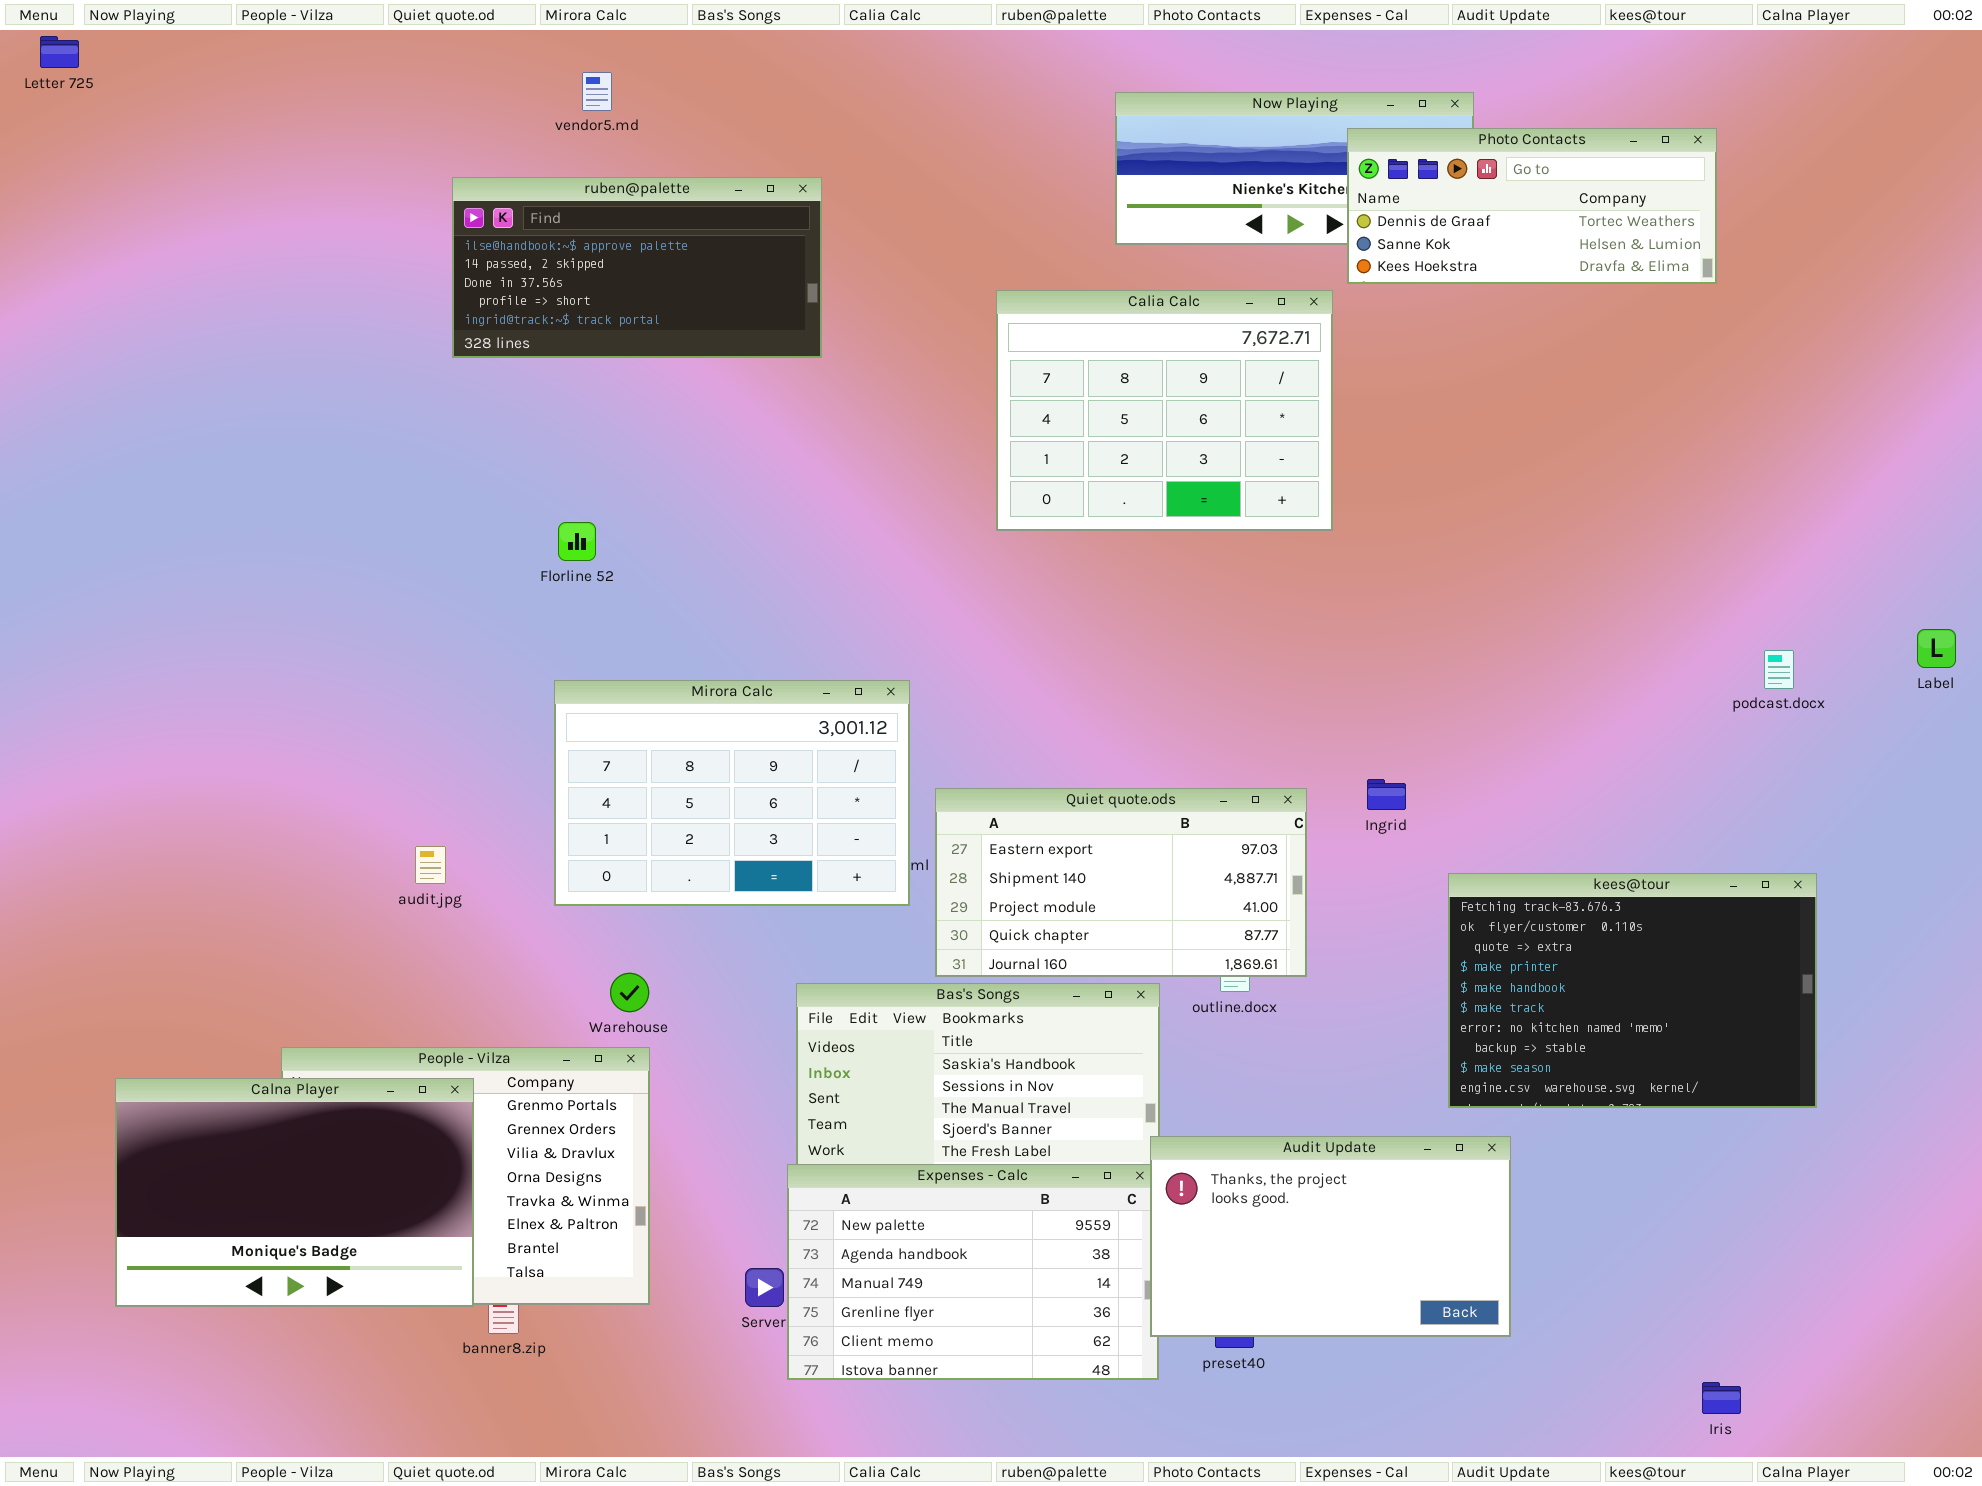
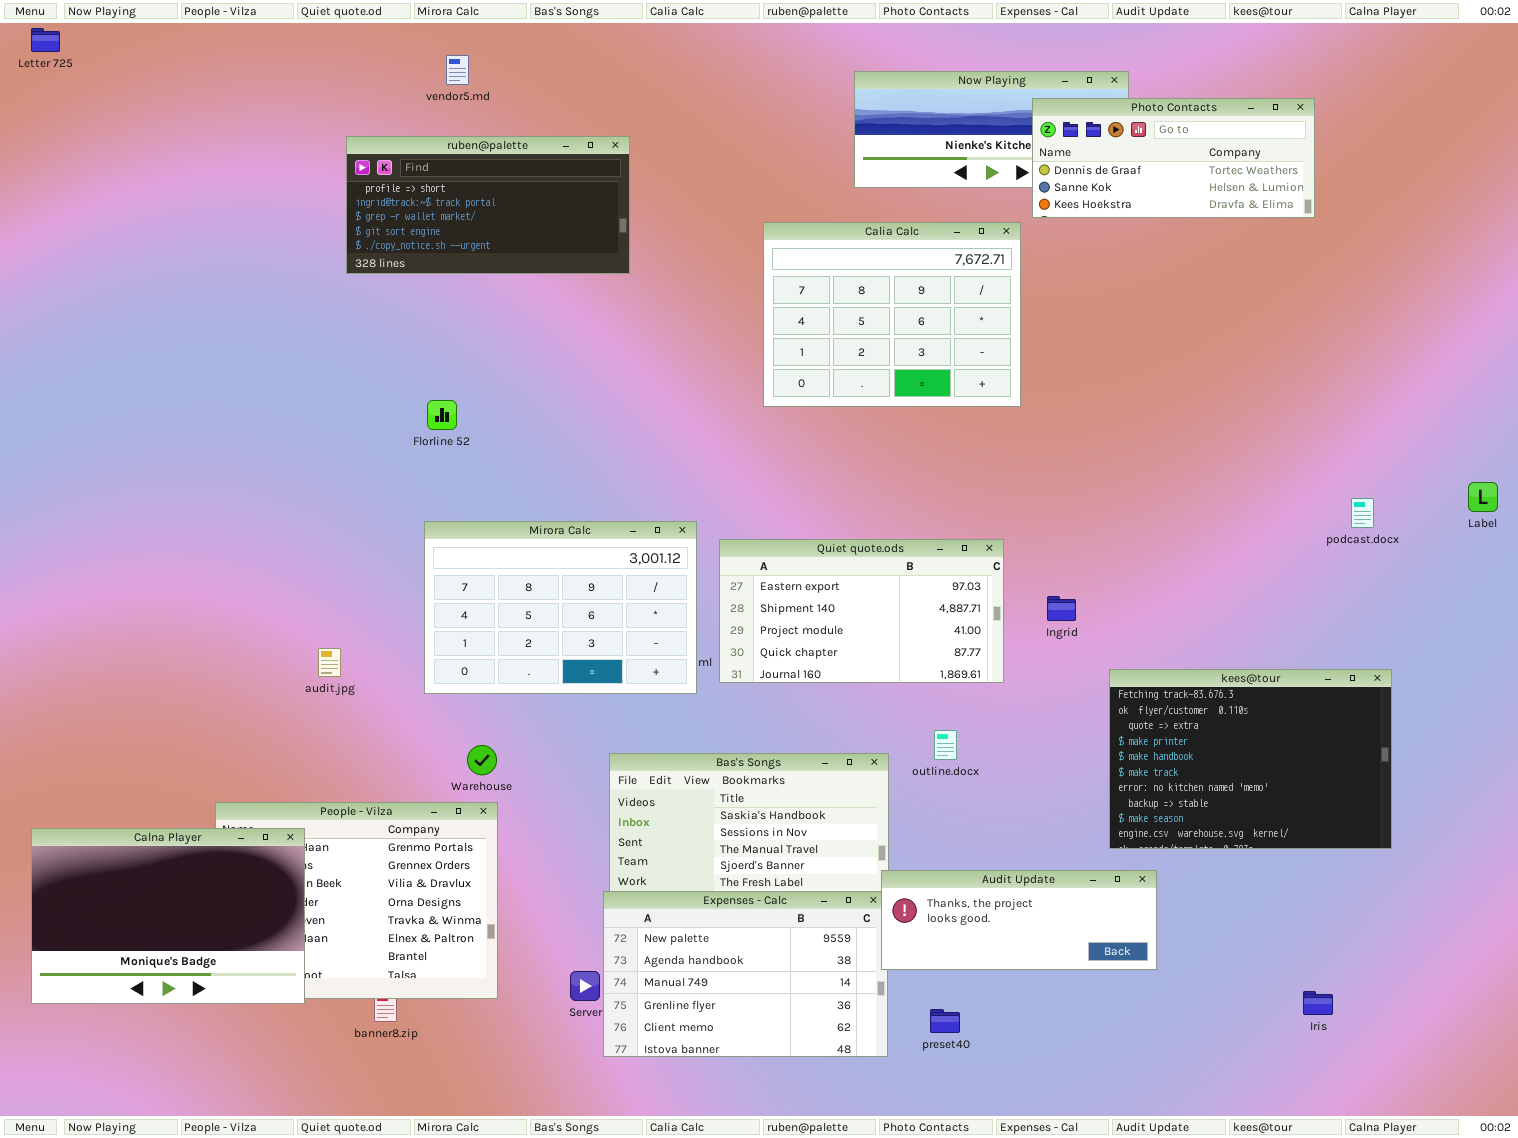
ruben@palette: [452,177,822,358] -> [346,136,630,274], scrolled down 3 rows
Quiet quote.ods: [935,788,1307,977] -> [719,539,1004,683], moved
Calna Player: [115,1078,474,1307] -> [31,828,305,1004], moved
Audit Update: [1150,1136,1511,1337] -> [881,870,1157,970], resized
Iris: [1702,1382,1741,1414] -> [1303,991,1333,1015], moved

